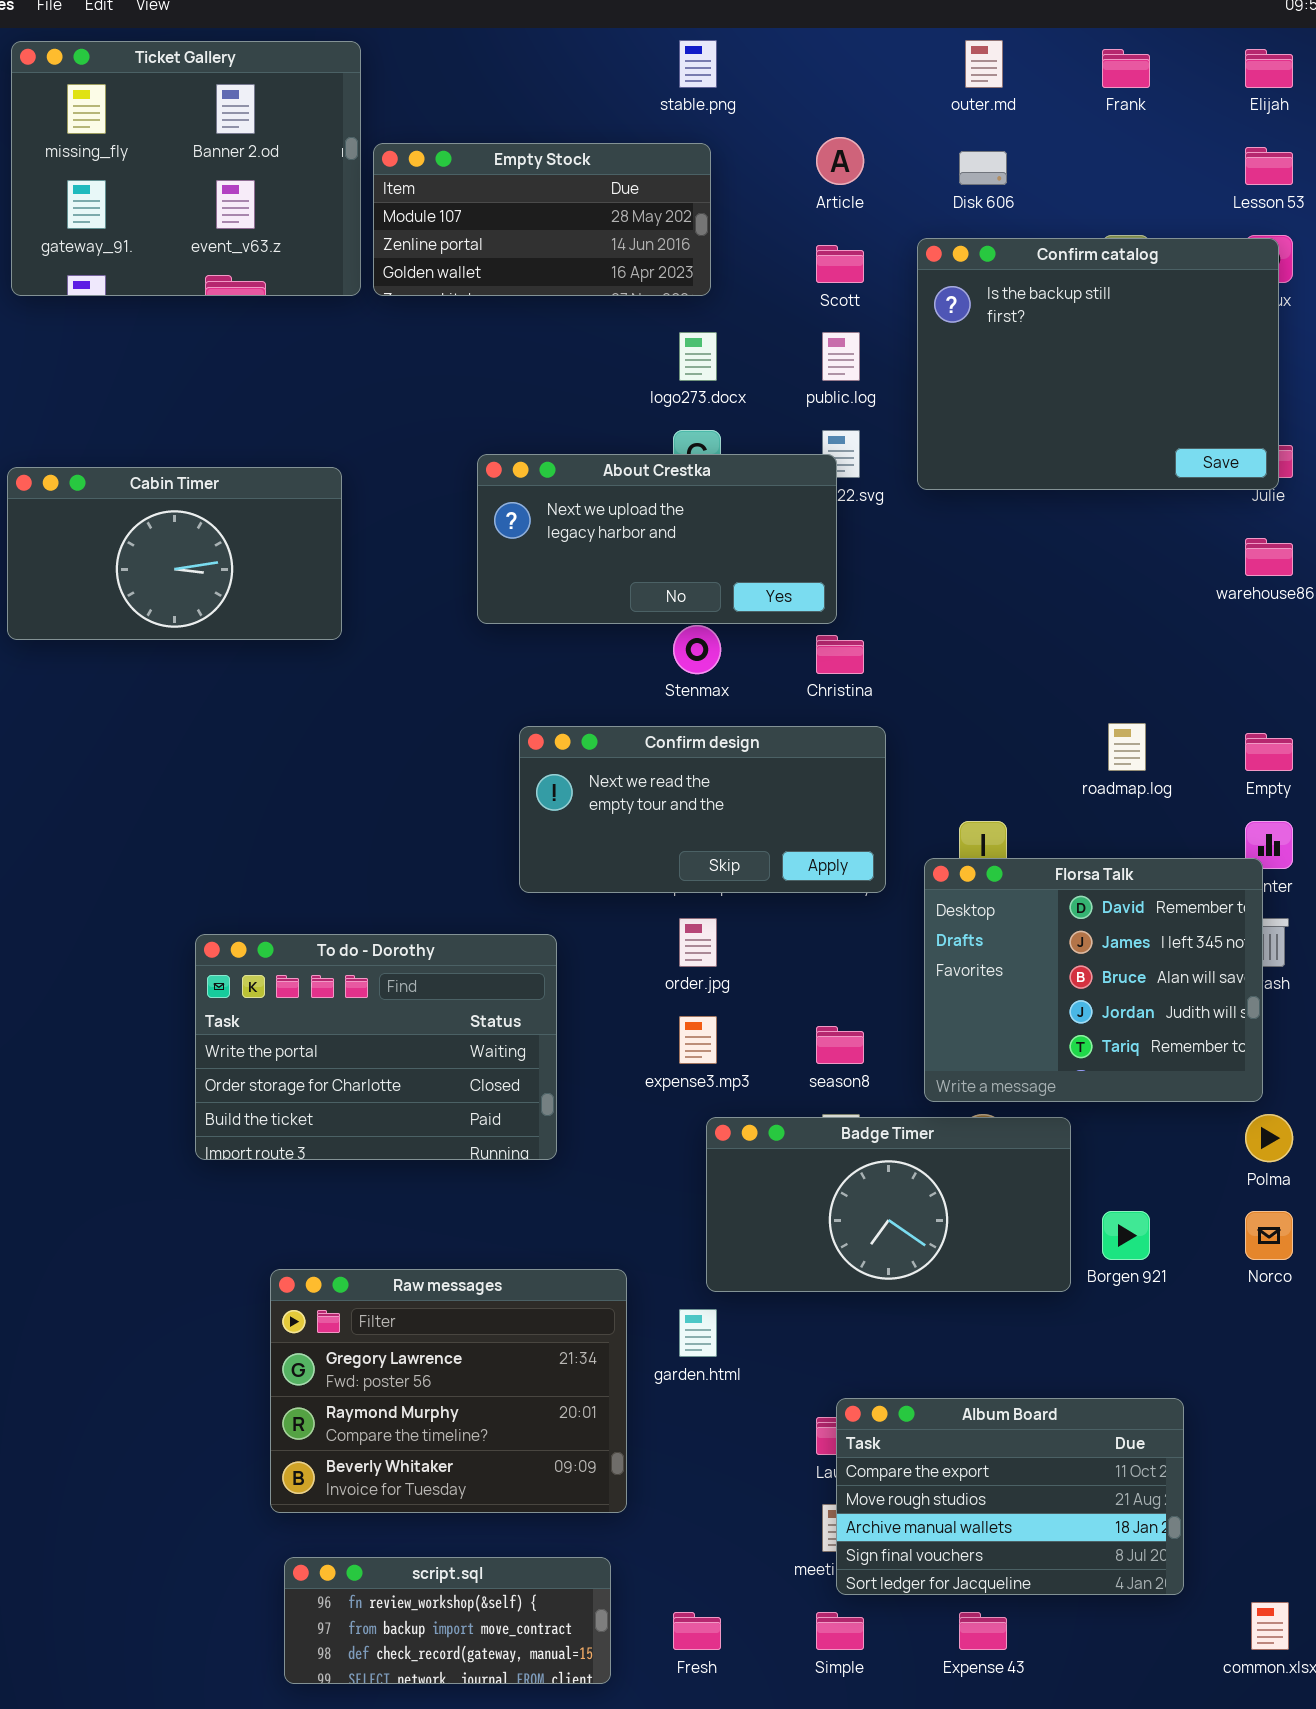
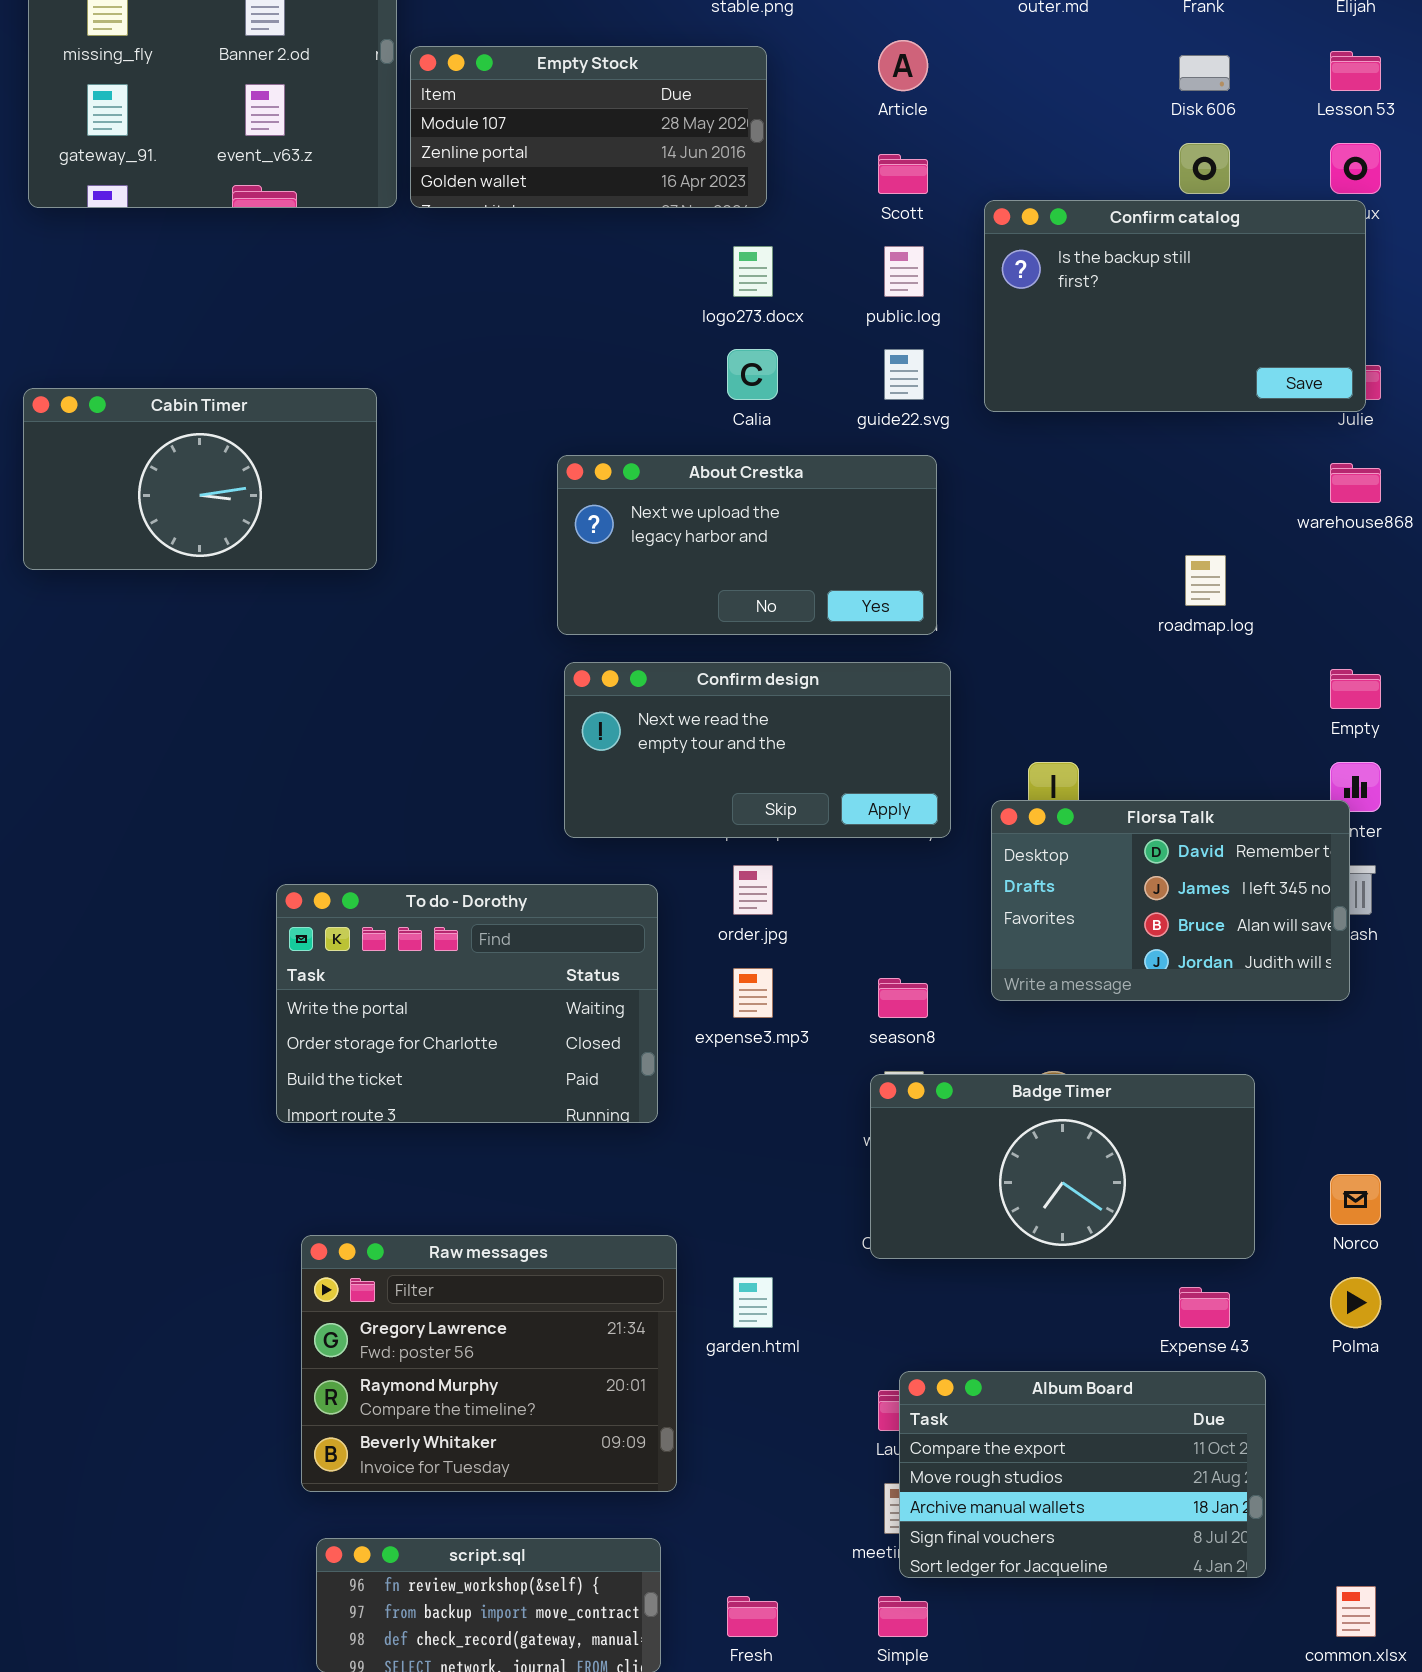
Disk 606: [959,151,1007,185] -> [1179,55,1230,91], moved
Confirm catalog: [917,238,1279,490] -> [984,200,1366,412], resized
About Crestka: [477,454,837,624] -> [557,455,937,635], moved
roadmap.log: [1108,723,1146,771] -> [1185,555,1226,606], moved
Florsa Talk: [924,858,1263,1102] -> [991,800,1350,1001], resized
To do - Dorothy: [195,934,557,1160] -> [276,884,658,1123], moved
Polma: [1245,1114,1293,1162] -> [1330,1277,1381,1328], moved
Badge Timer: [706,1117,1071,1292] -> [870,1074,1255,1259], moved
Expense 43: [959,1612,1007,1650] -> [1179,1287,1230,1328], moved

